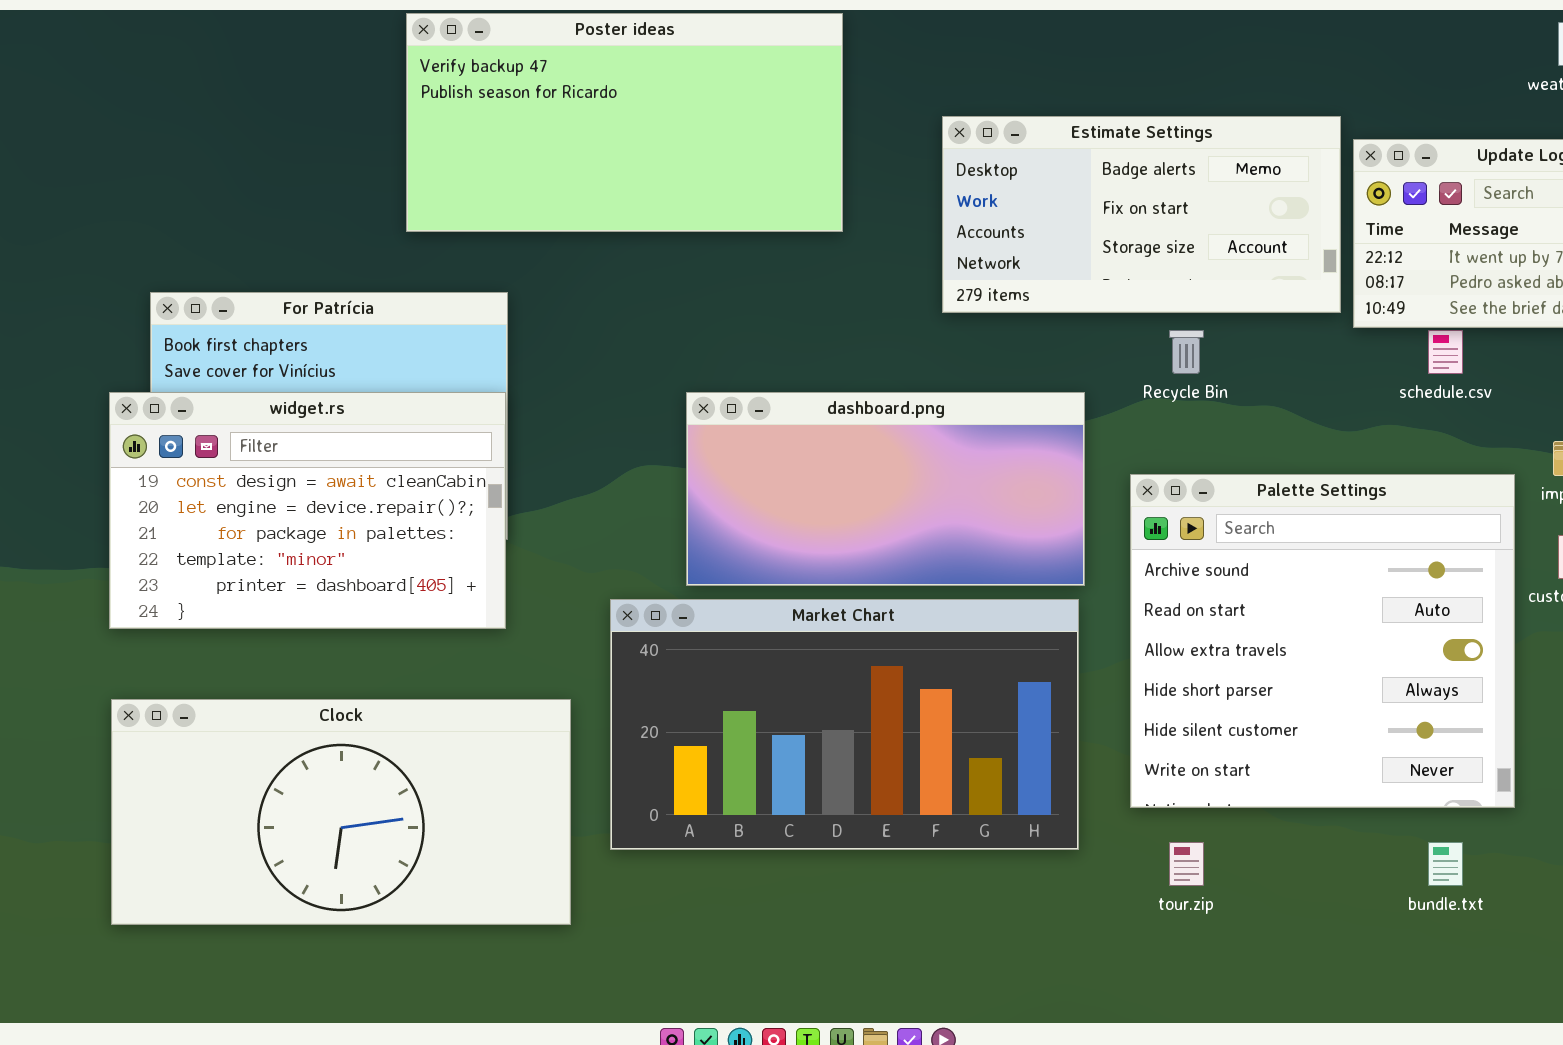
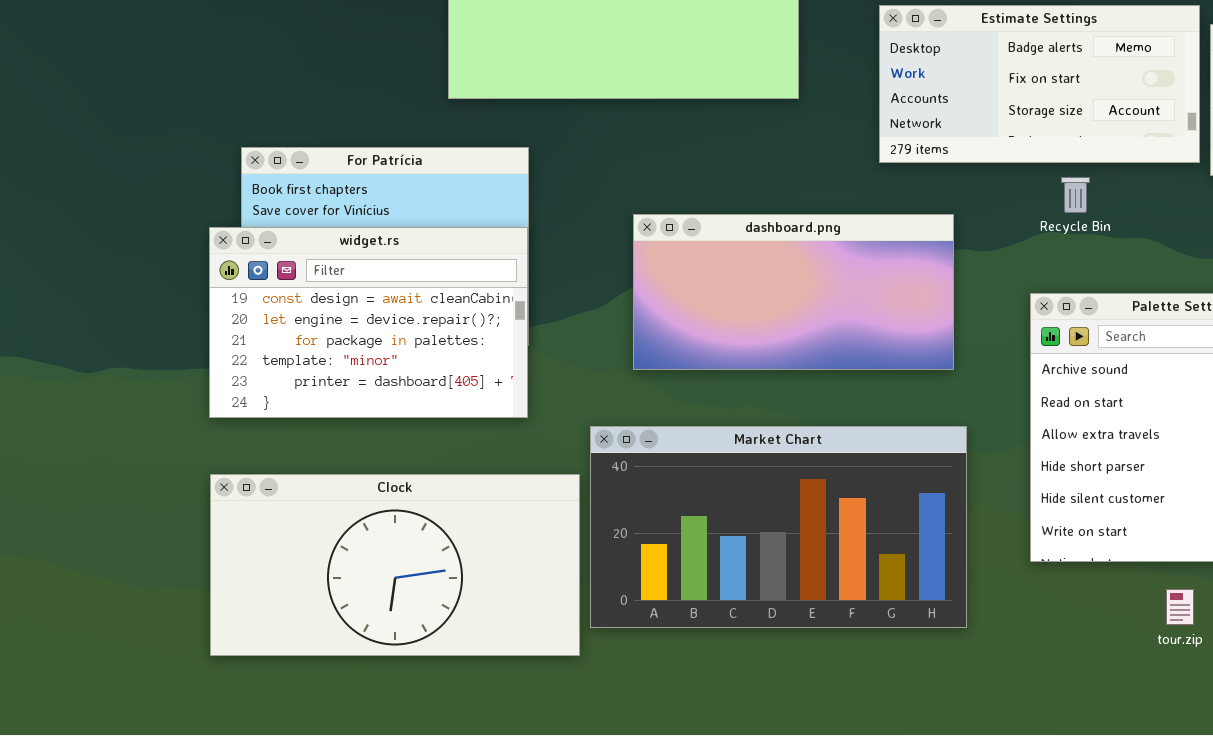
dashboard.png: [686,392,1085,586] -> [633,214,954,370], moved
Market Chart: [610,599,1079,850] -> [590,426,967,628], moved
tour.zip: [1169,842,1204,886] -> [1166,589,1194,625], moved

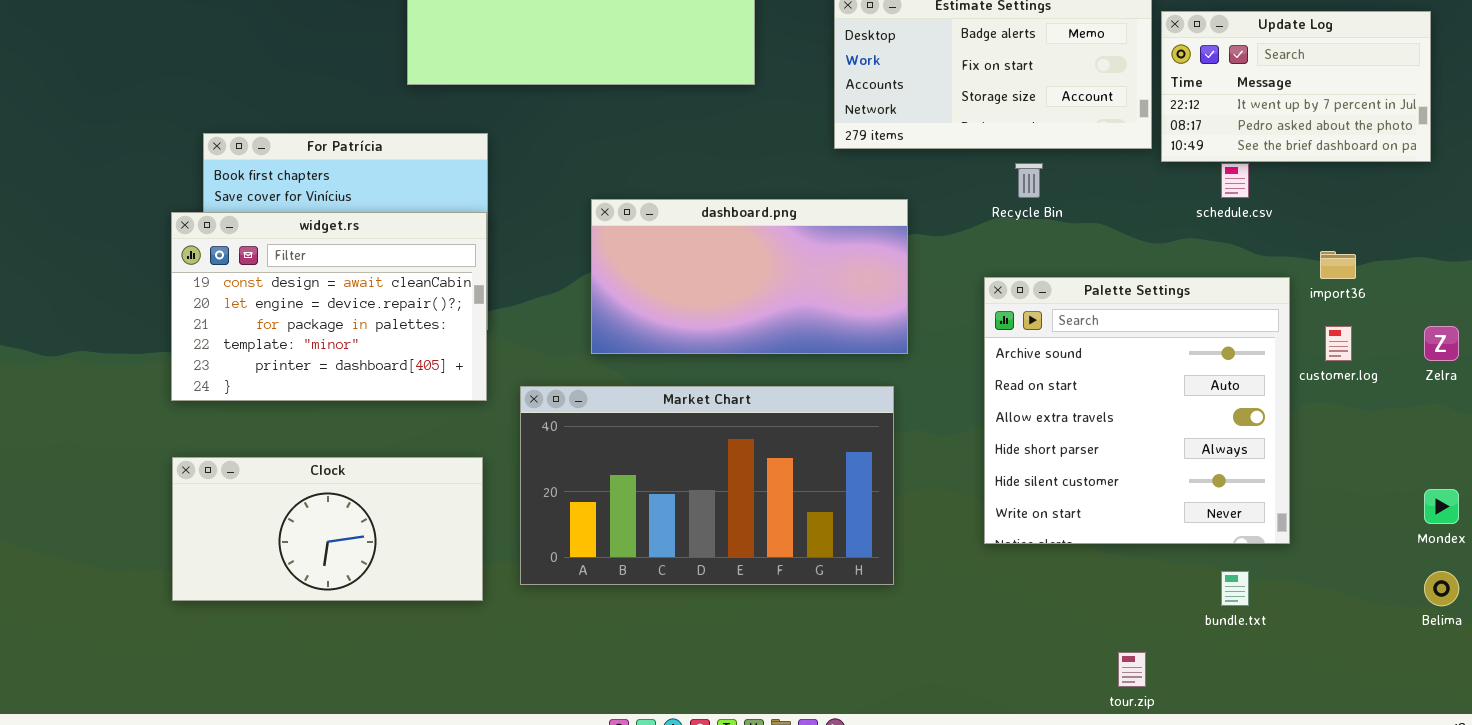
Market Chart: [590,426,967,628] -> [520,386,894,585], moved
Clock: [210,474,580,656] -> [172,457,483,601], resized
tour.zip: [1166,589,1194,625] -> [1118,652,1146,687], moved

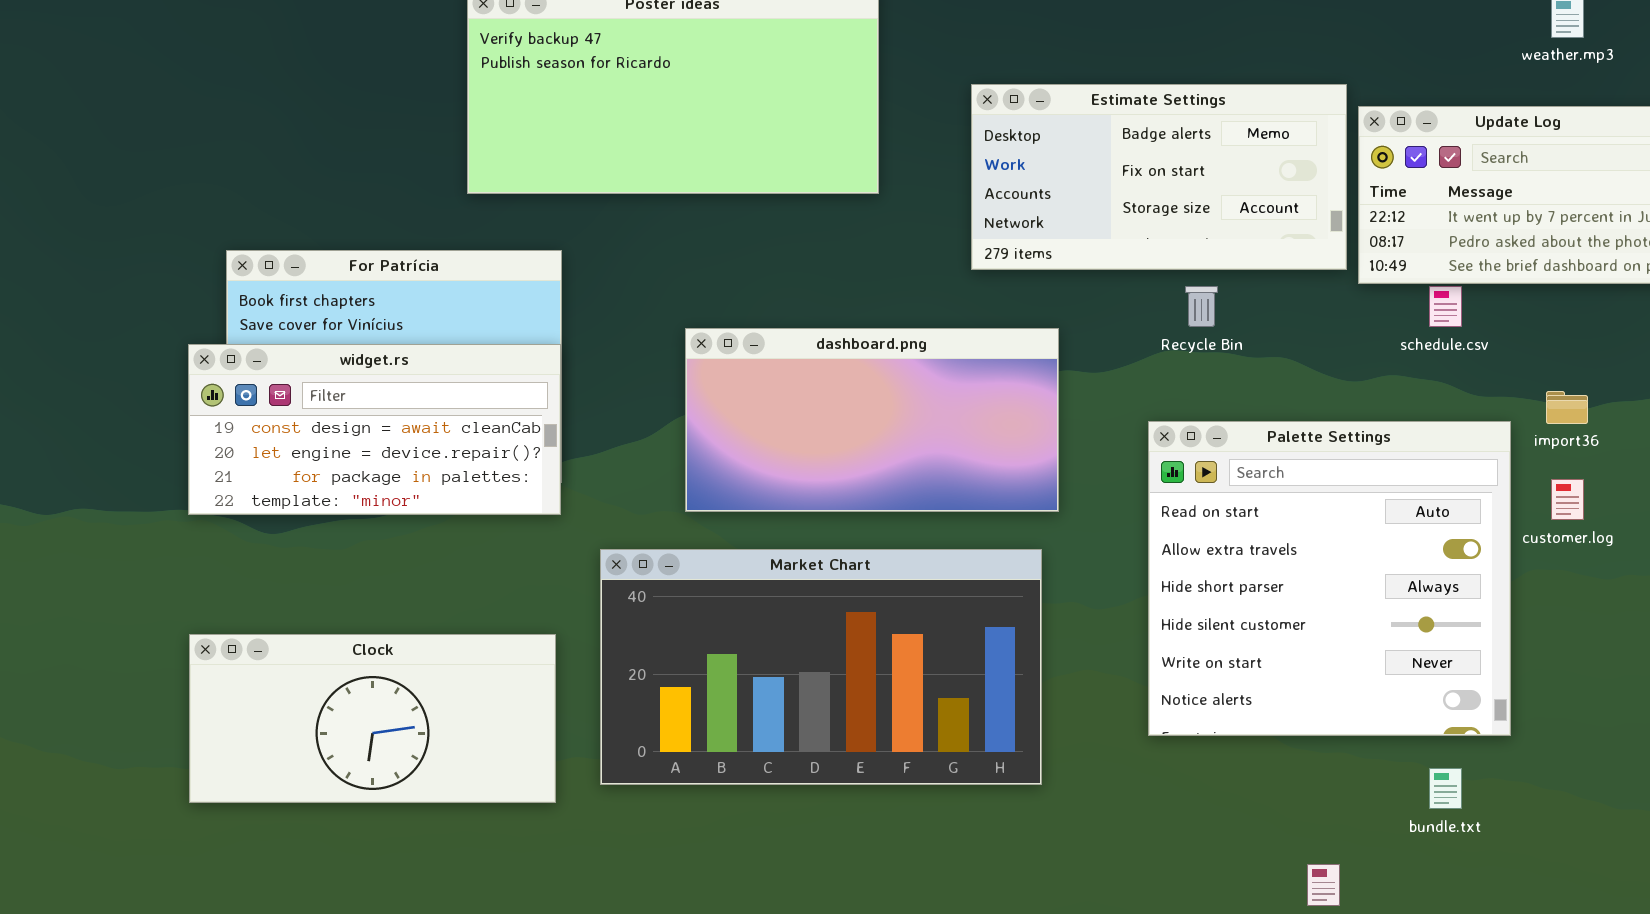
widget.rs: [171,212,487,401] -> [188,344,561,515], resized
Palette Settings: [984,277,1290,544] -> [1148,421,1511,736], scrolled down 1 row

